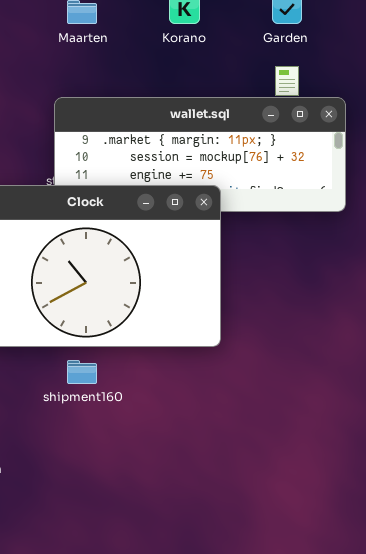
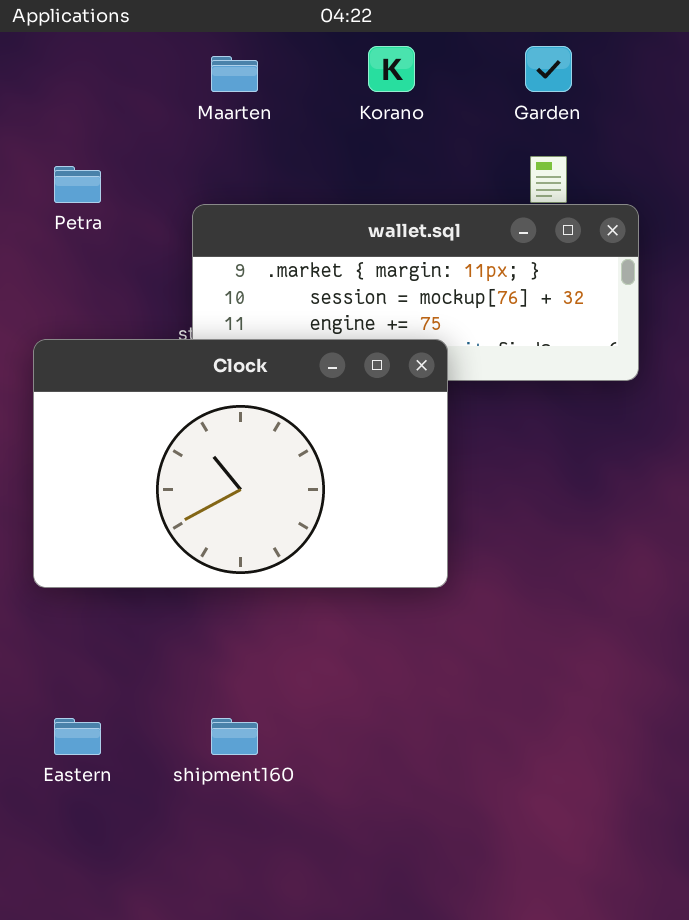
shipment160: [67,360,97,384] -> [211,718,258,755], moved

